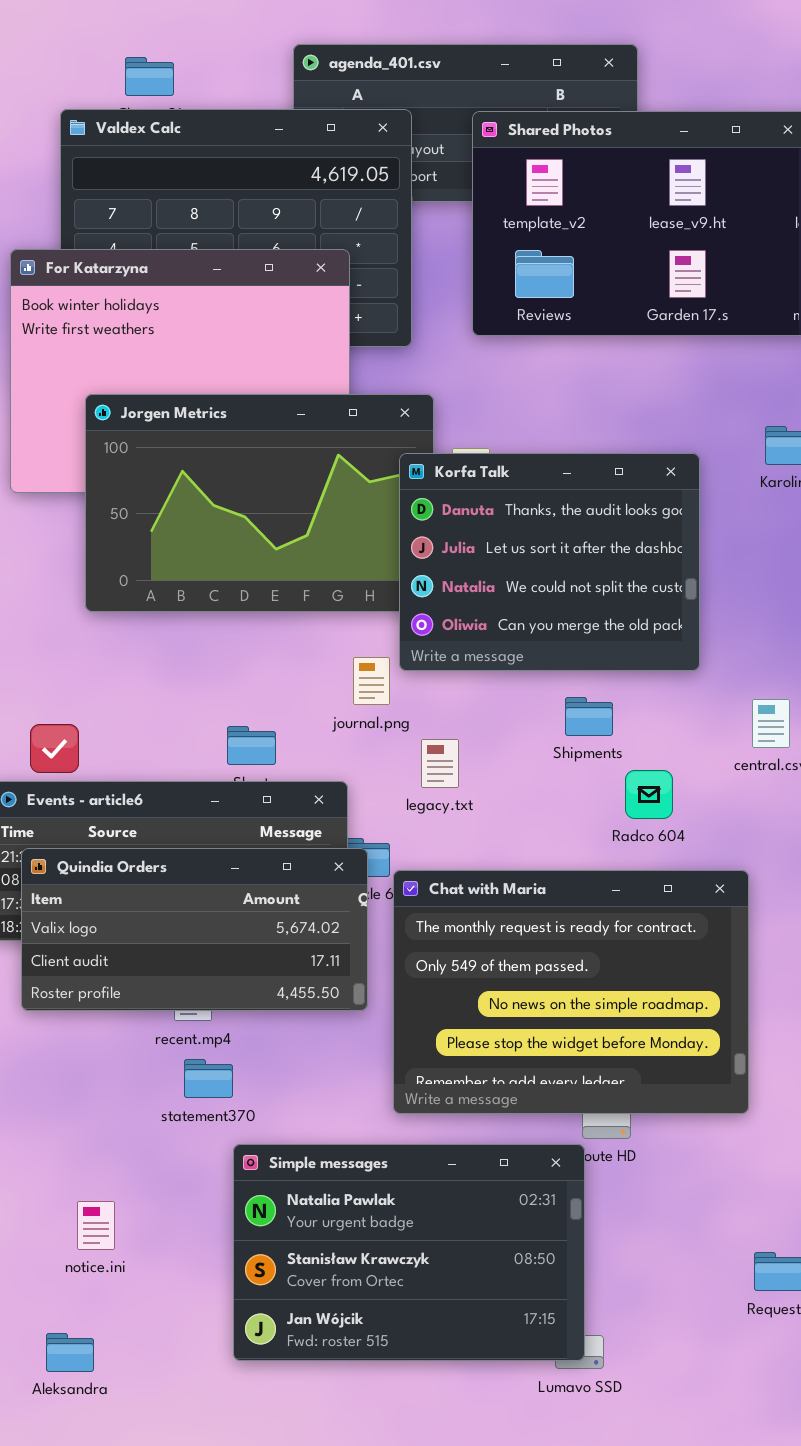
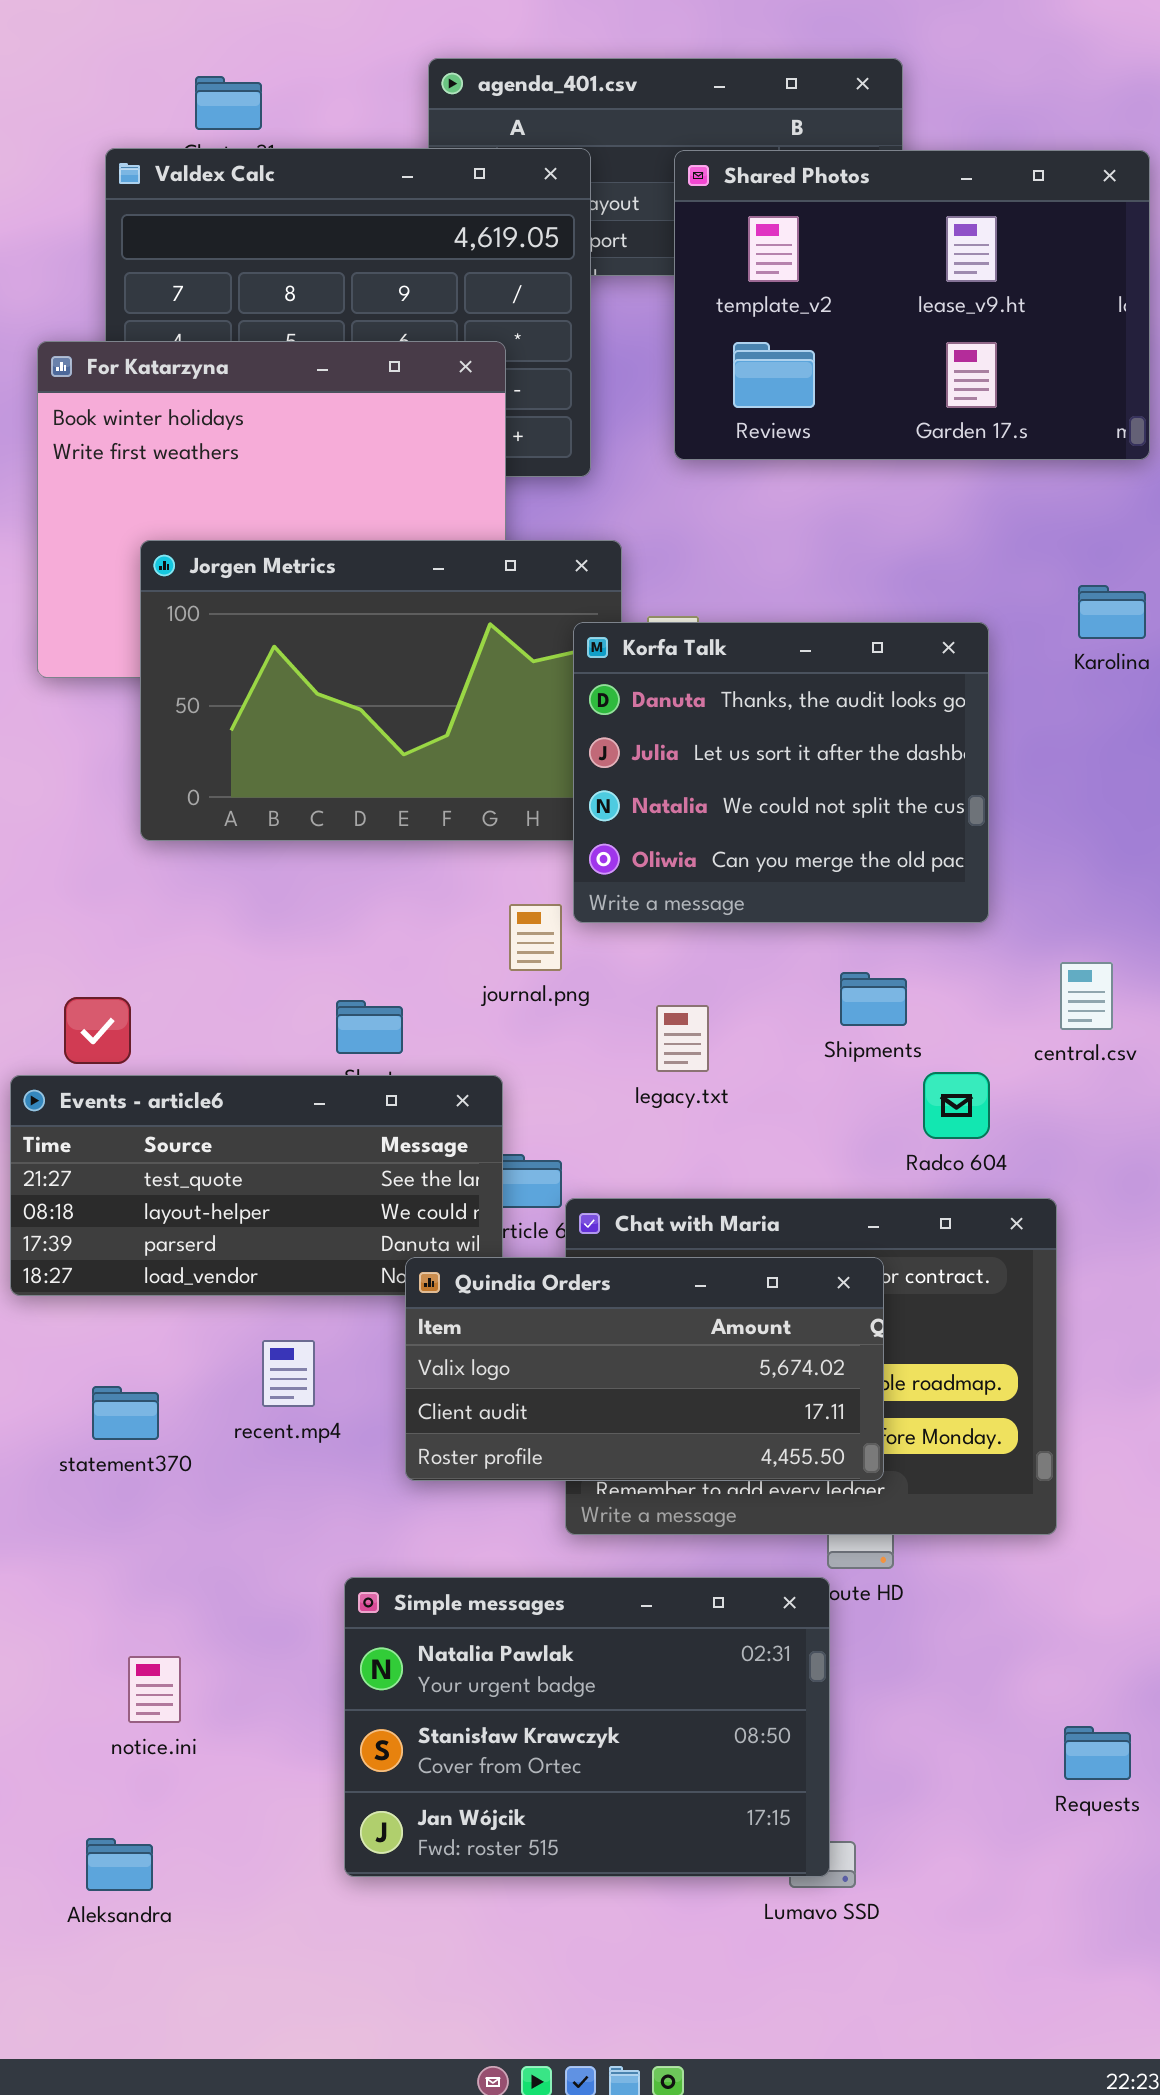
Shipments: [565,697,613,736] -> [840,972,907,1026], moved
legacy.txt: [421,739,459,788] -> [656,1005,709,1072], moved
Radco 604: [625,770,673,819] -> [923,1072,990,1139], moved
Quindia Orders: [21,848,368,1011] -> [405,1257,884,1481], moved
statement370: [184,1059,233,1098] -> [92,1386,159,1440], moved

